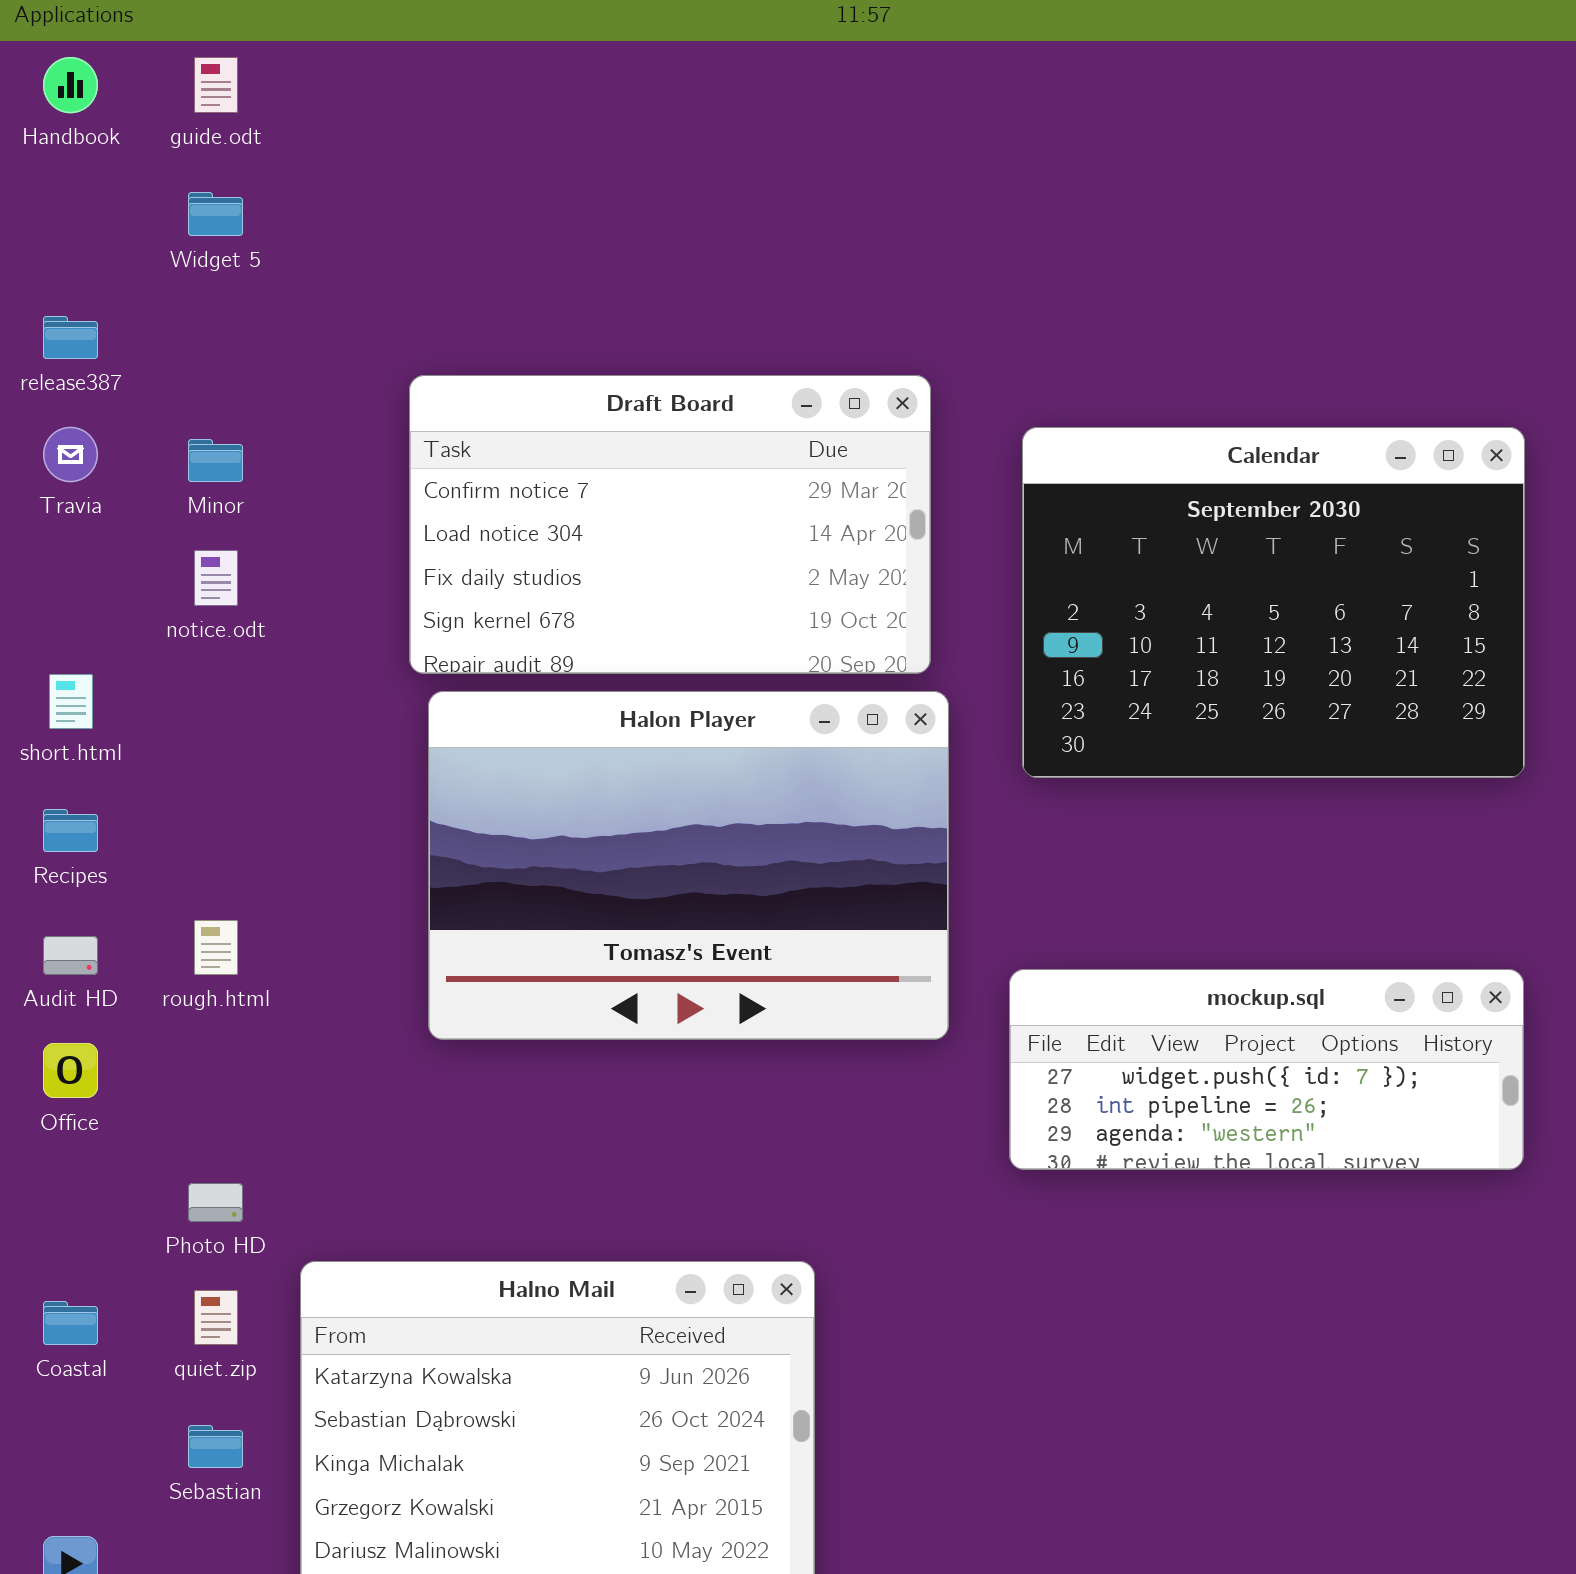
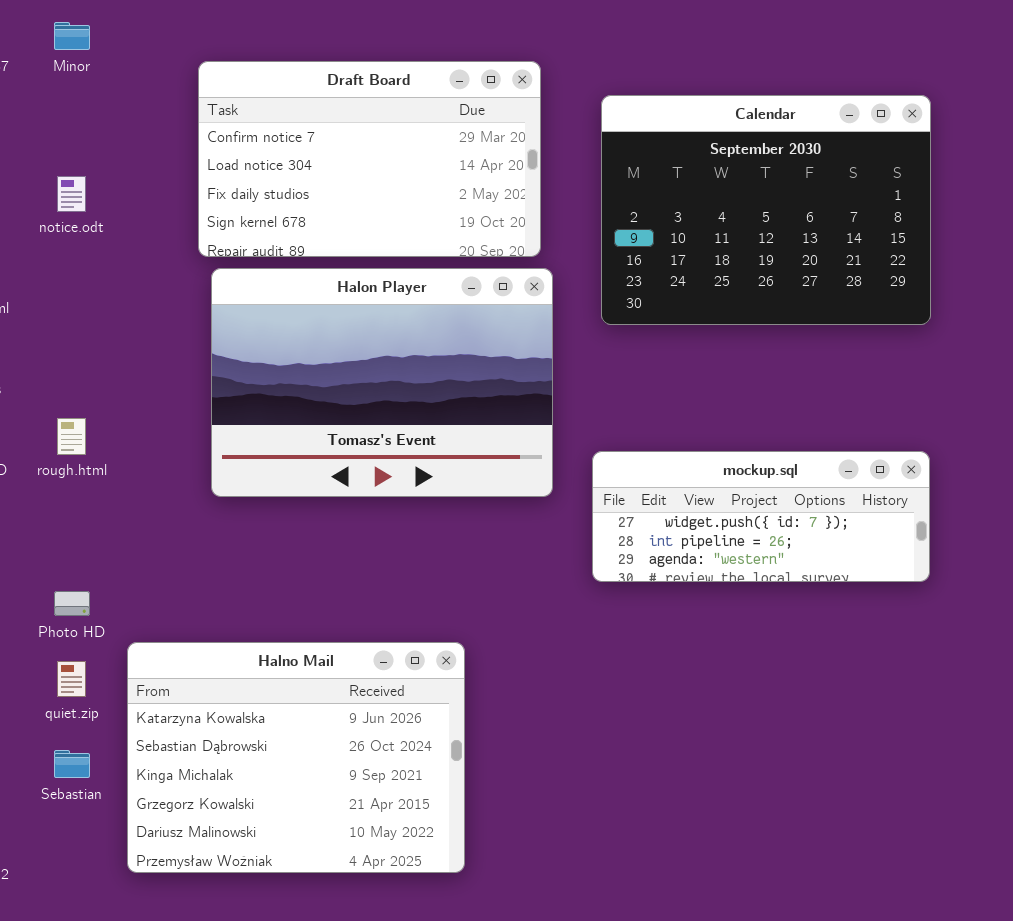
Minor: [188,439,243,482] -> [54,22,90,50], moved

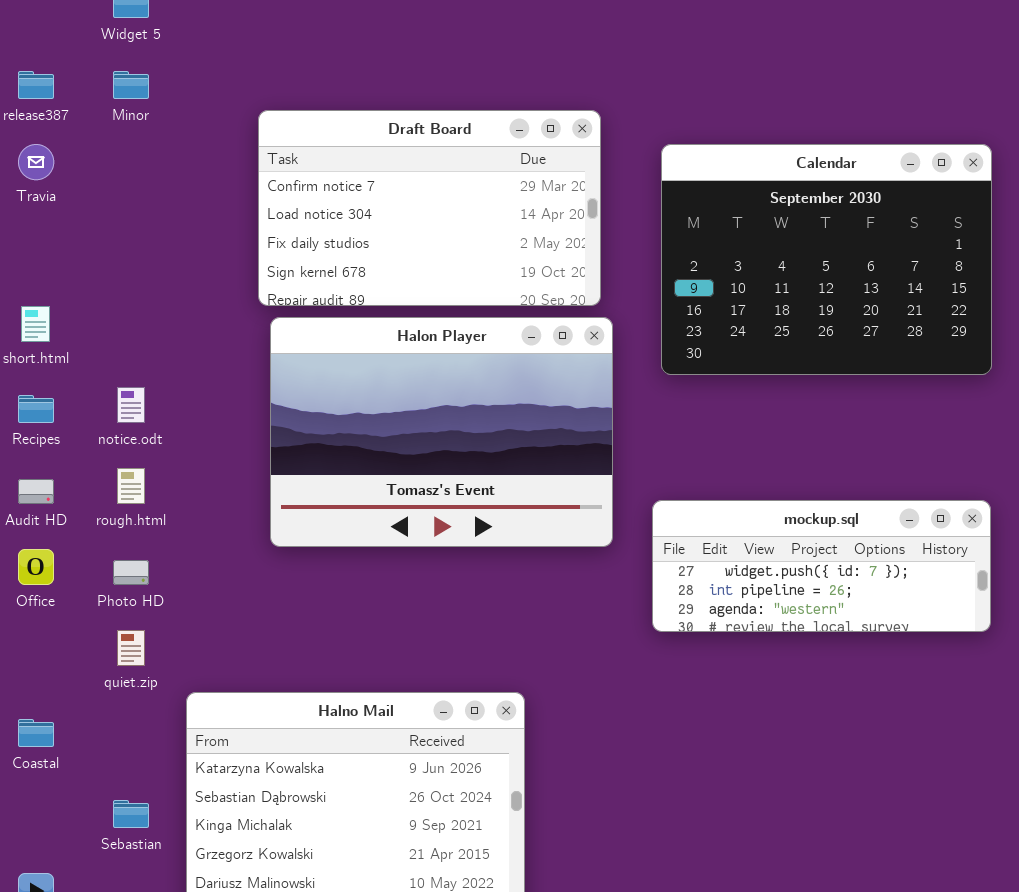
notice.odt: [57,176,86,212] -> [117,387,145,423], moved
Photo HD: [54,591,90,616] -> [113,560,149,585], moved
quiet.zip: [57,661,86,697] -> [117,630,145,666], moved

